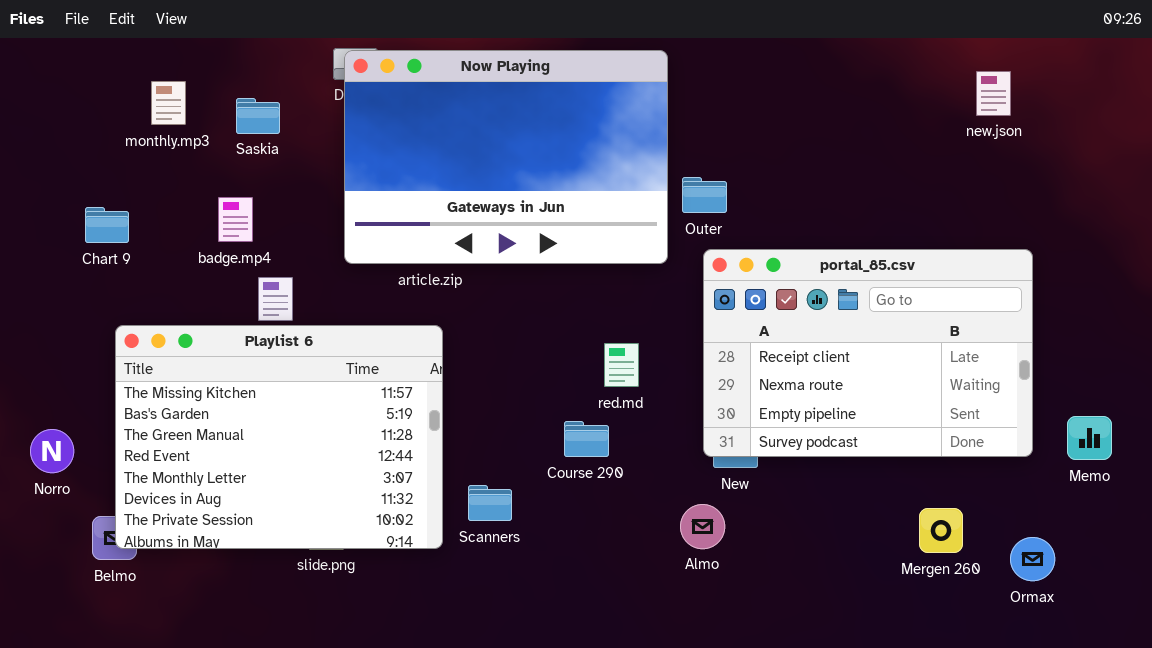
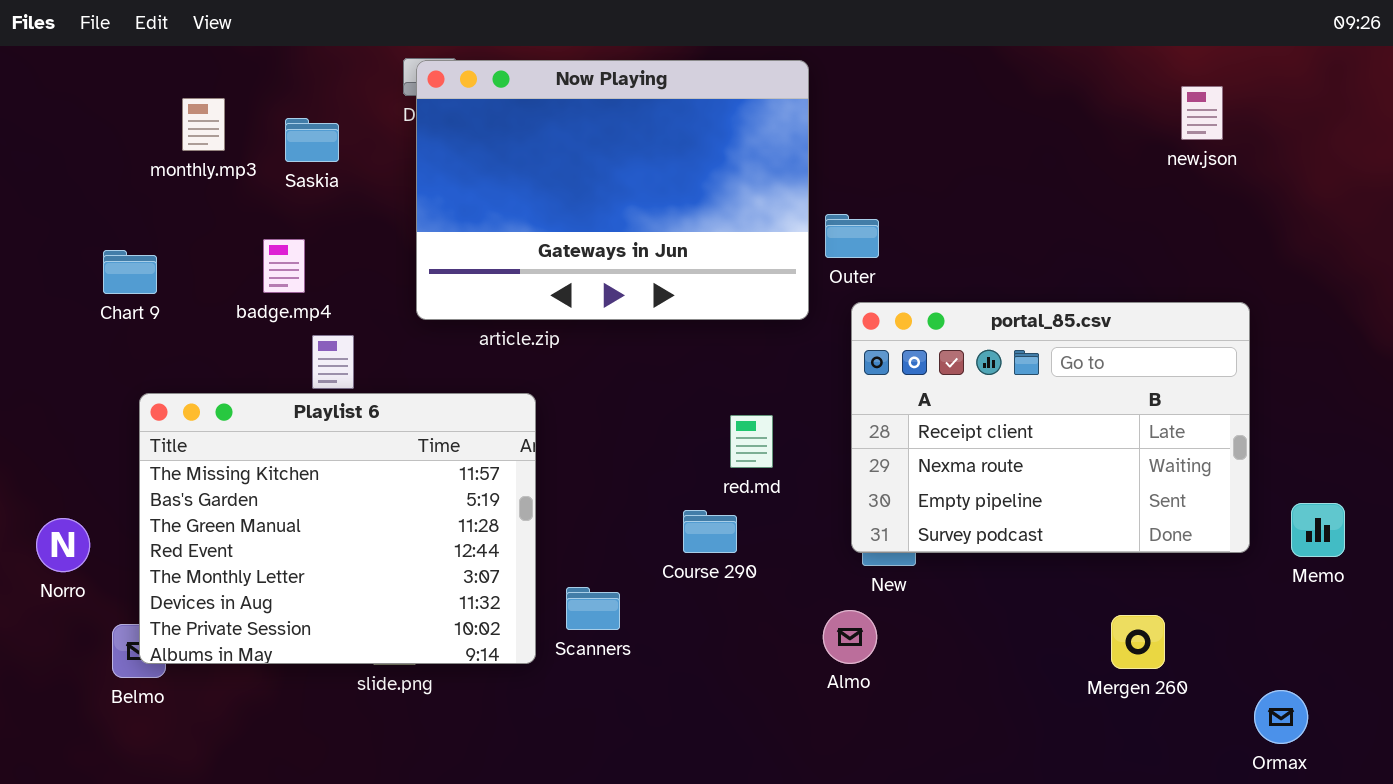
Ormax: [1010,537,1055,581] -> [1254,690,1308,744], moved

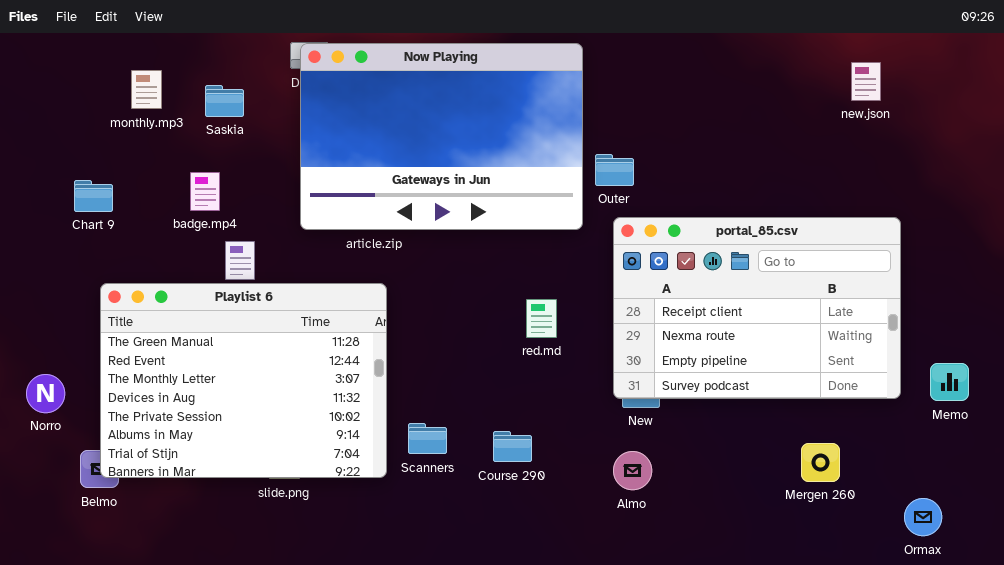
Playlist 6: [139,393,536,664] -> [100,283,387,478], scrolled down 2 rows
Course 290: [683,510,737,553] -> [493,431,532,462], moved
Almo: [823,610,877,664] -> [613,451,652,490], moved

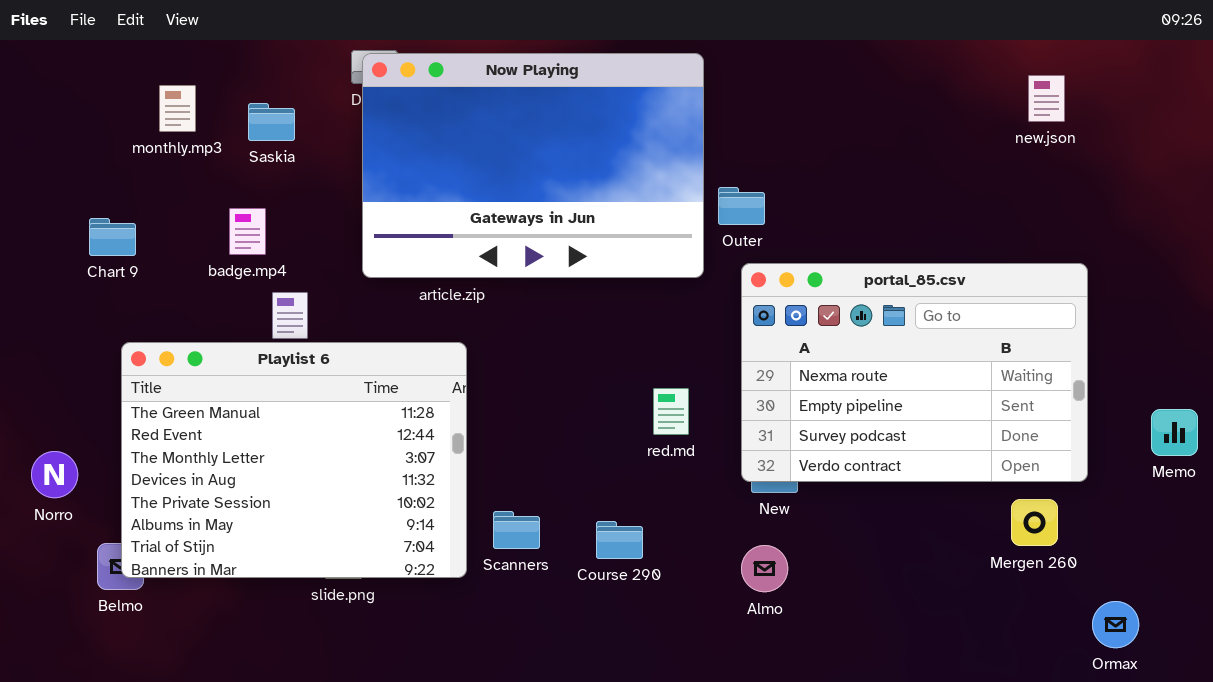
portal_85.csv: [613,217,901,399] -> [741,263,1088,482], scrolled down 1 row
red.md: [526,299,557,338] -> [653,388,689,435], moved
Memo: [930,363,969,401] -> [1151,409,1198,456], moved
Mergen 260: [801,443,840,482] -> [1011,499,1058,546], moved

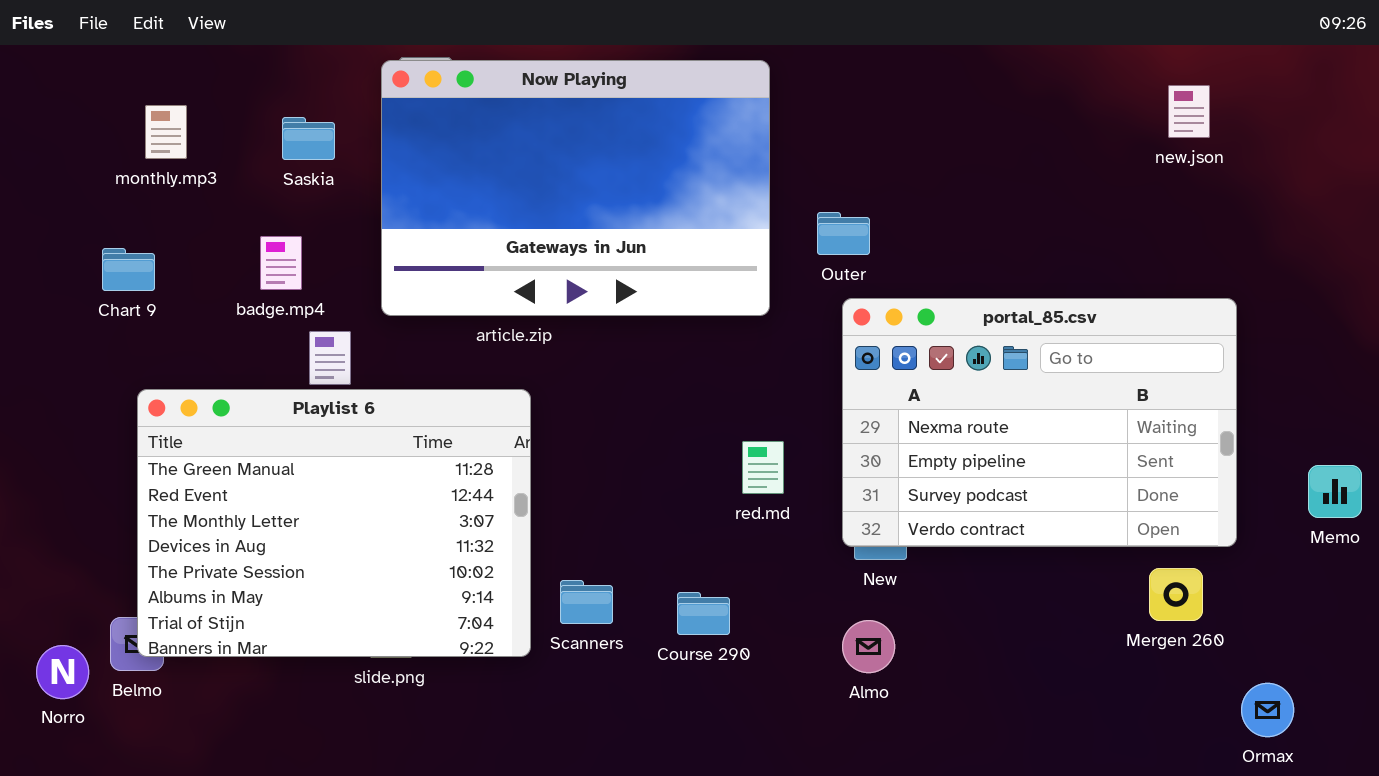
Now Playing: [362,53,704,278] -> [381,60,770,316], moved
monthly.mp3: [159,85,196,132] -> [145,105,187,159], moved
Norro: [31,451,78,498] -> [36,645,89,699], moved

